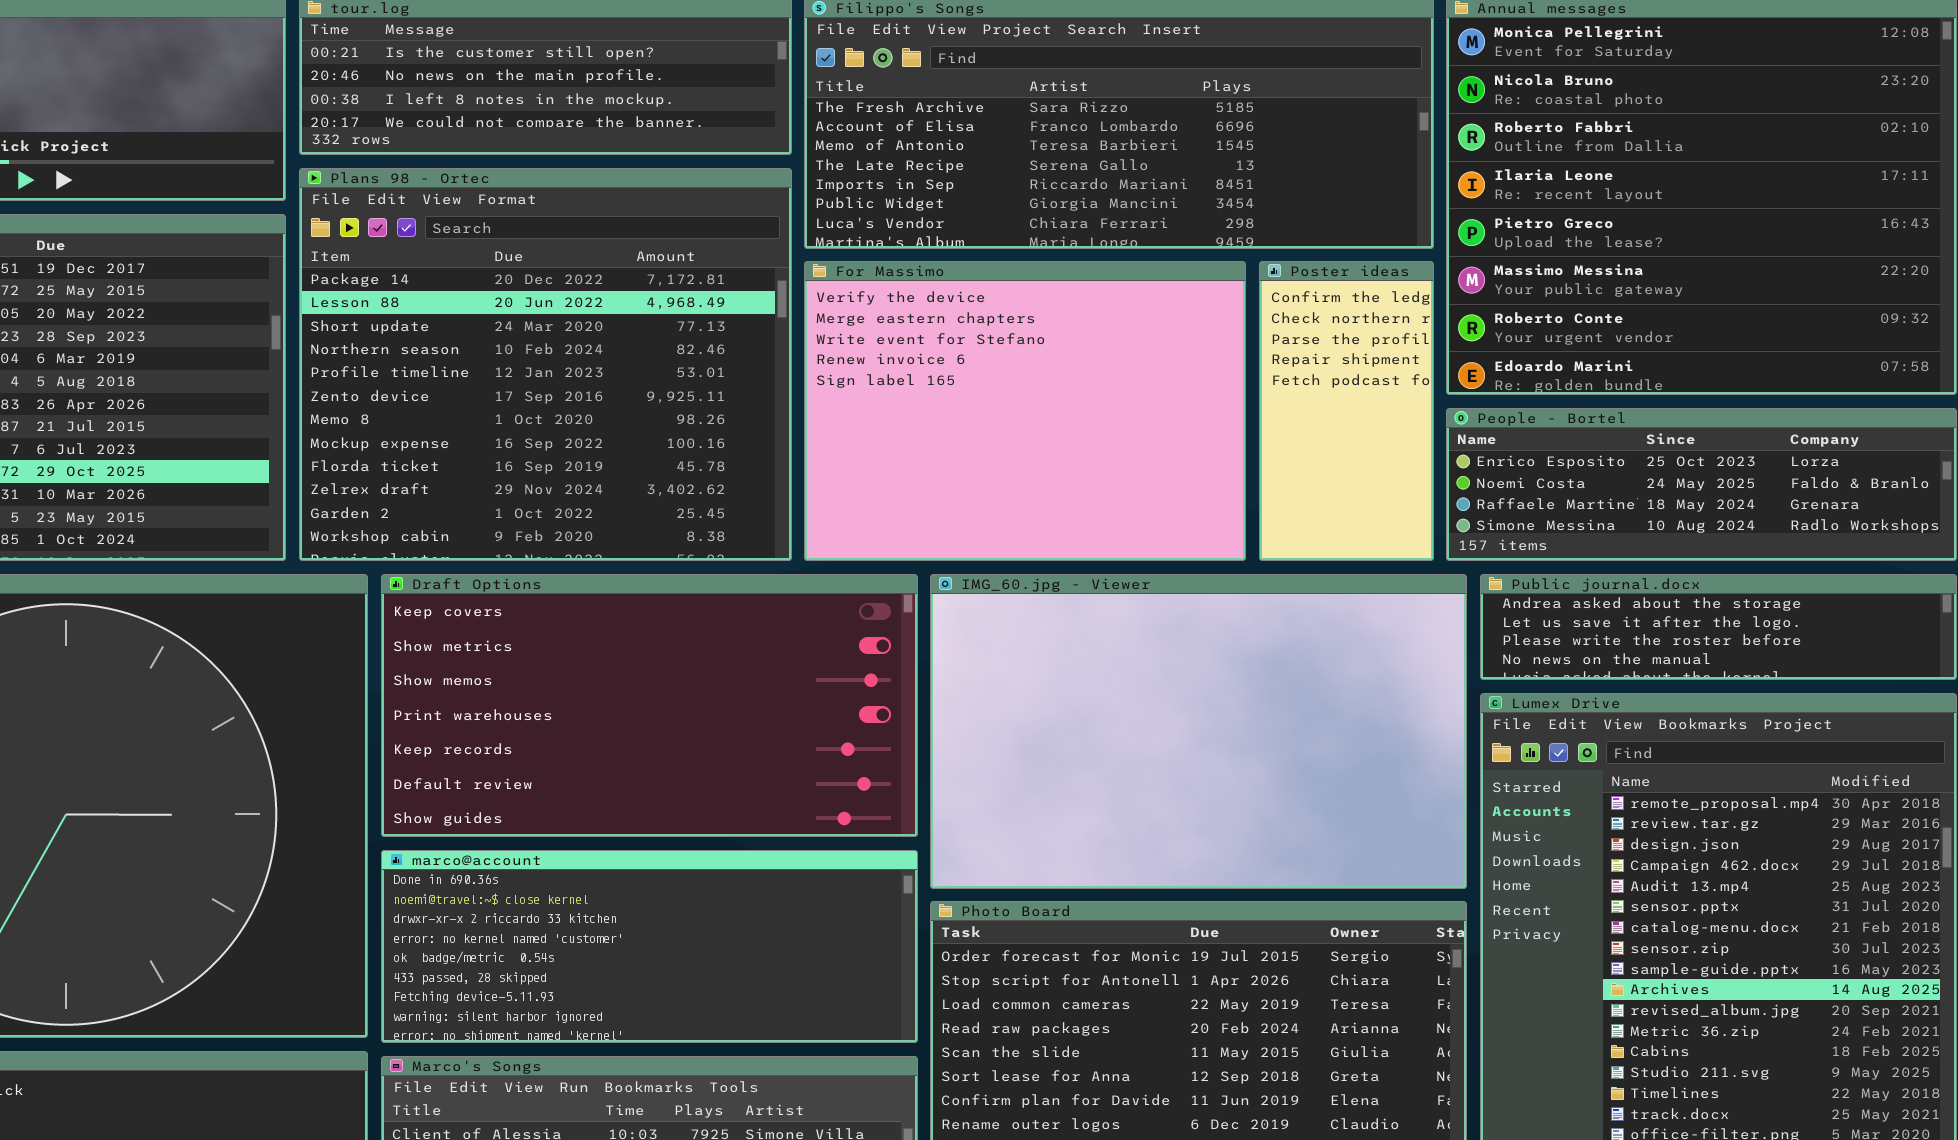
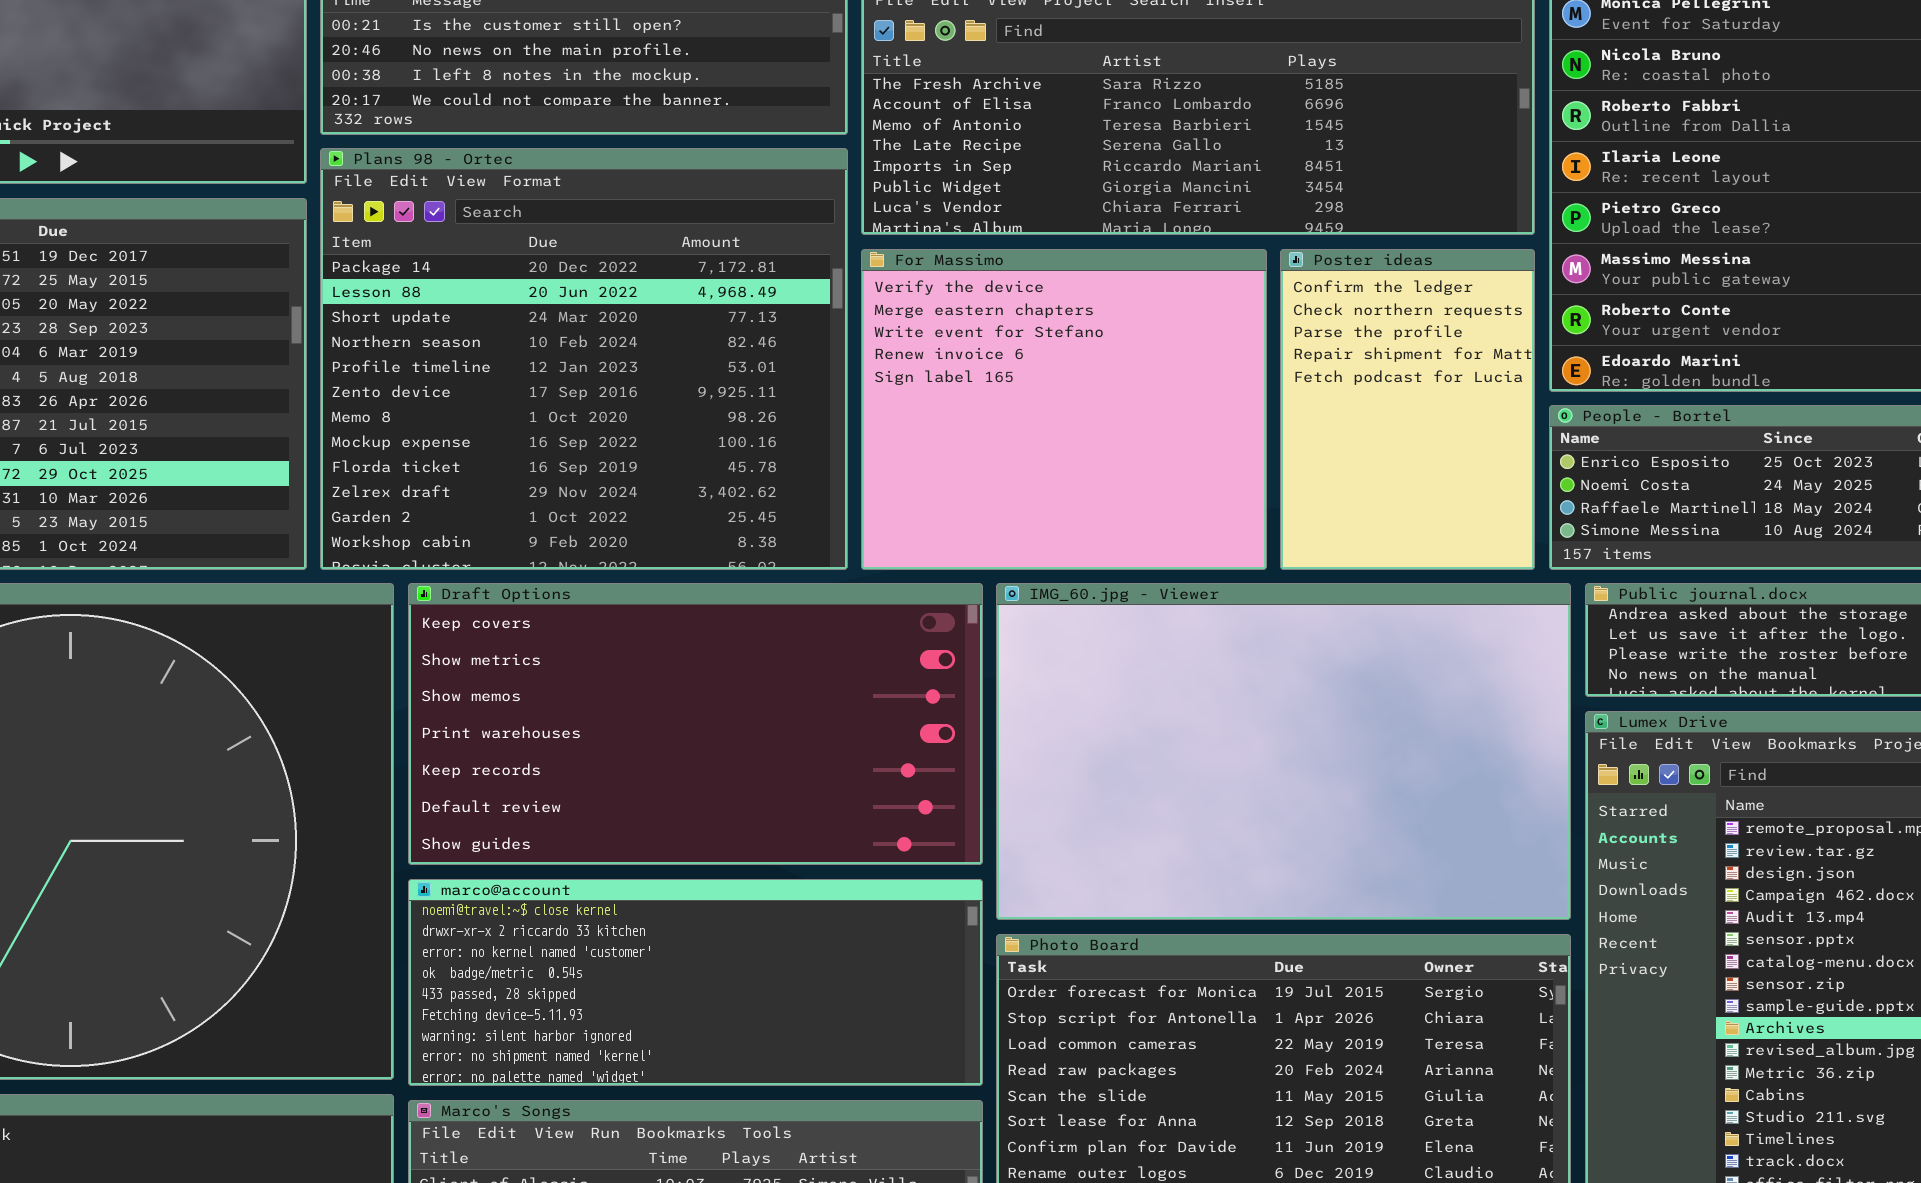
For Massimo: [804,261,1246,561] -> [861,249,1267,570], resized
Poster ideas: [1259,261,1434,561] -> [1280,249,1535,570], resized
marco@account: [381,850,918,1043] -> [408,879,983,1086], scrolled down 1 row

